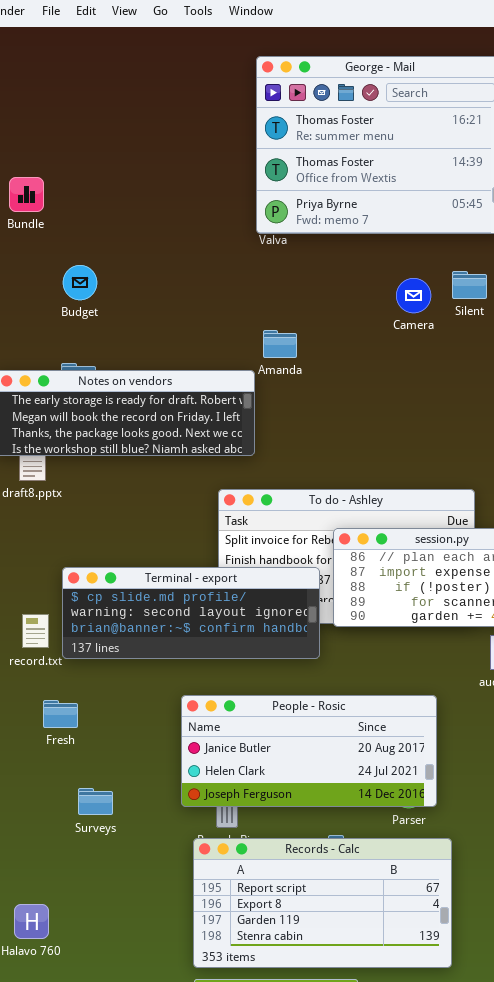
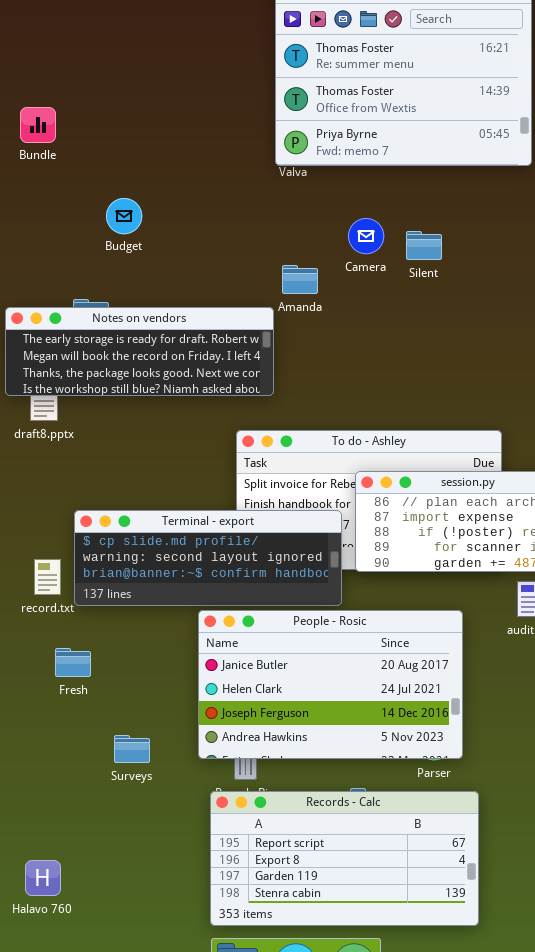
Budget: [63,265,97,300] -> [106,198,142,234], moved
Silent: [452,271,487,299] -> [406,231,442,260], moved
Camera: [396,278,431,313] -> [348,218,384,254], moved
People - Rosic: [181,695,437,807] -> [198,610,463,759], resized
Surveys: [78,788,113,815] -> [114,735,150,763], moved

